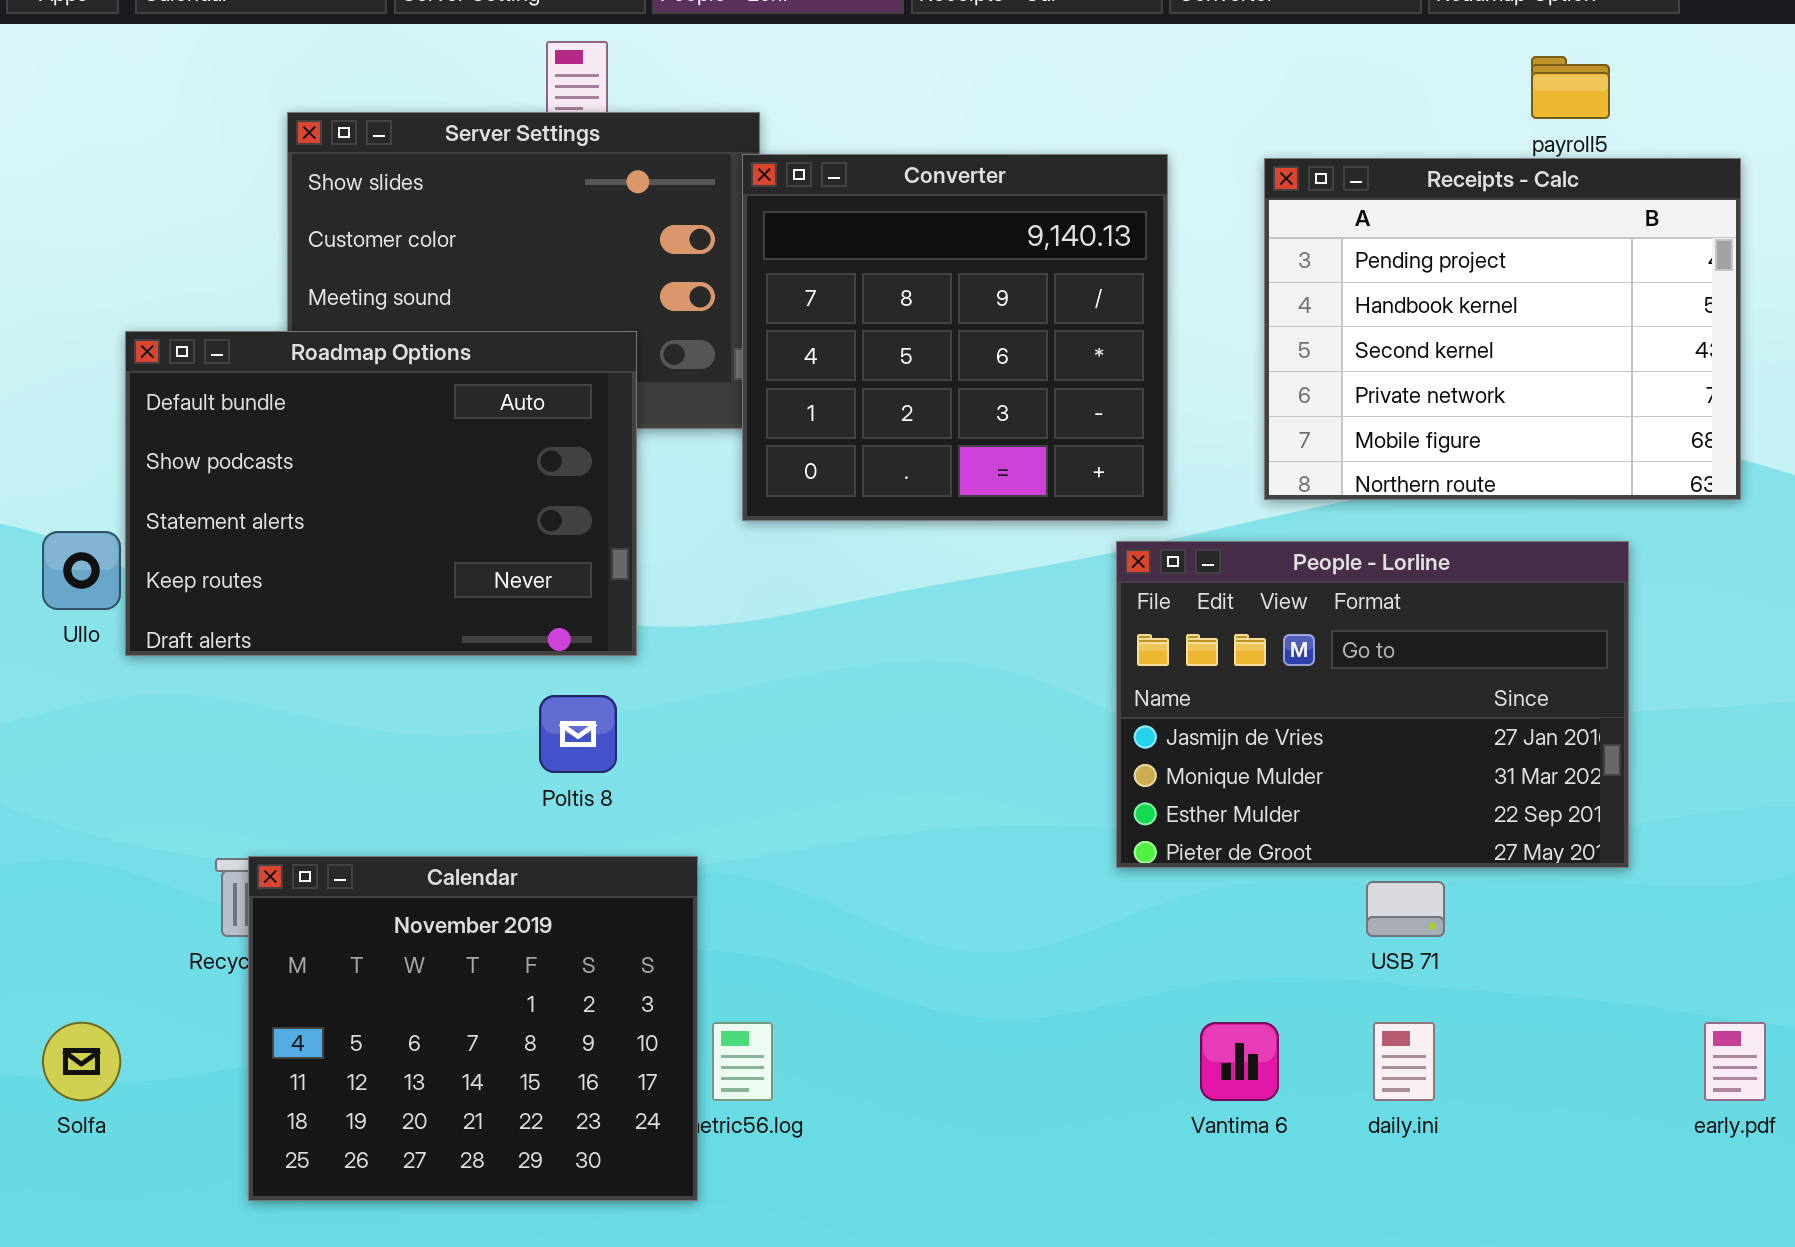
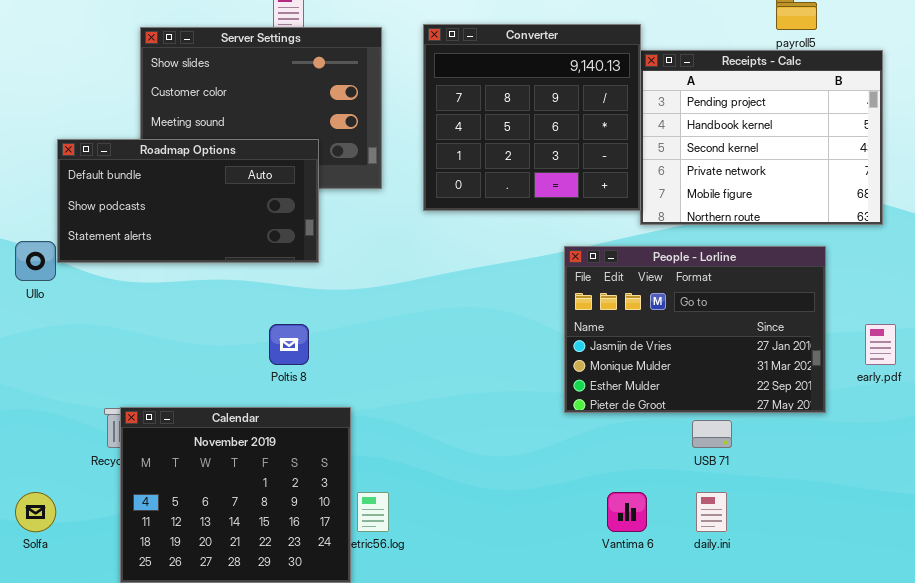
Converter: [742,154,1168,521] -> [423,24,641,211], moved
Roadmap Options: [125,331,637,656] -> [57,139,319,263], resized
early.pdf: [1704,1022,1766,1101] -> [865,324,896,365], moved

